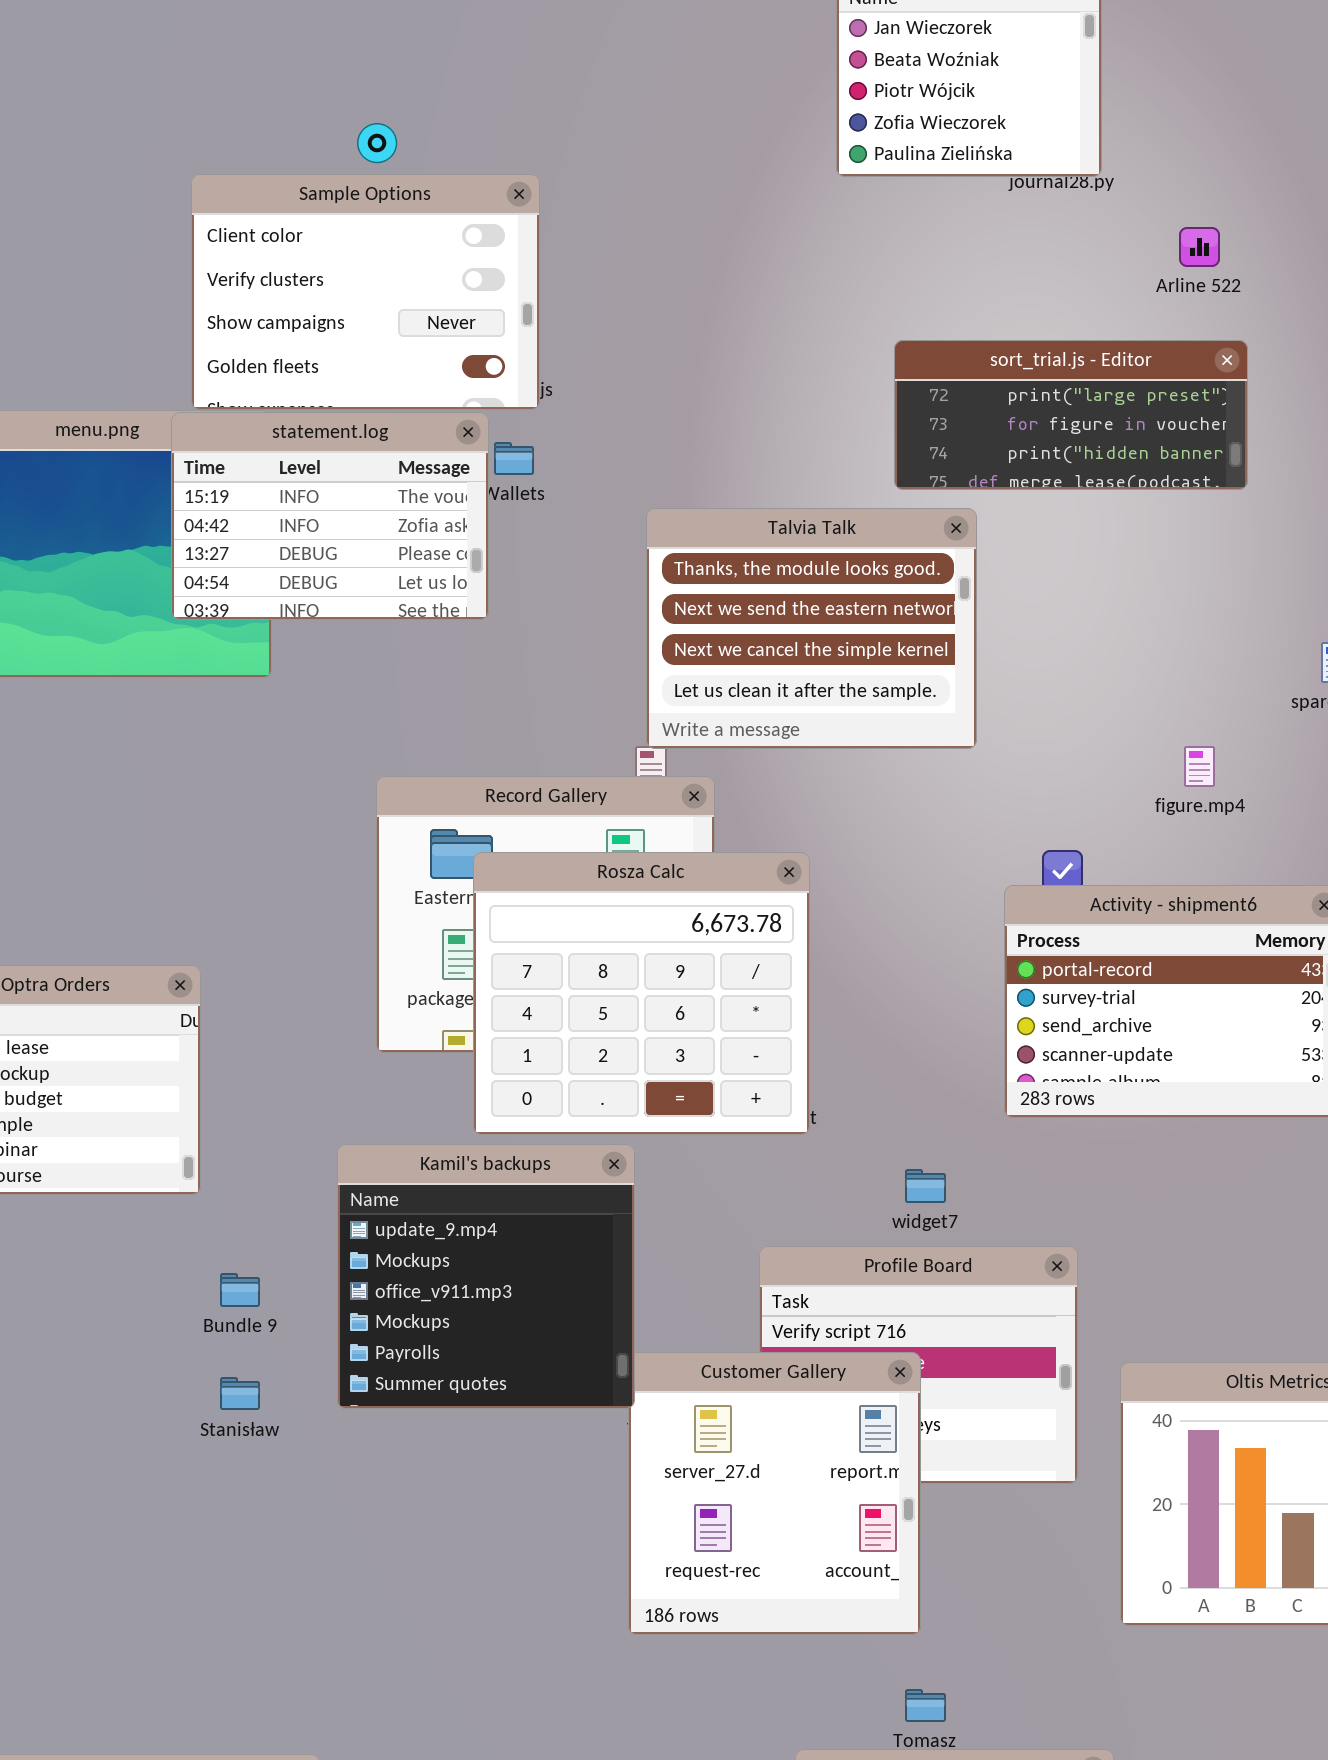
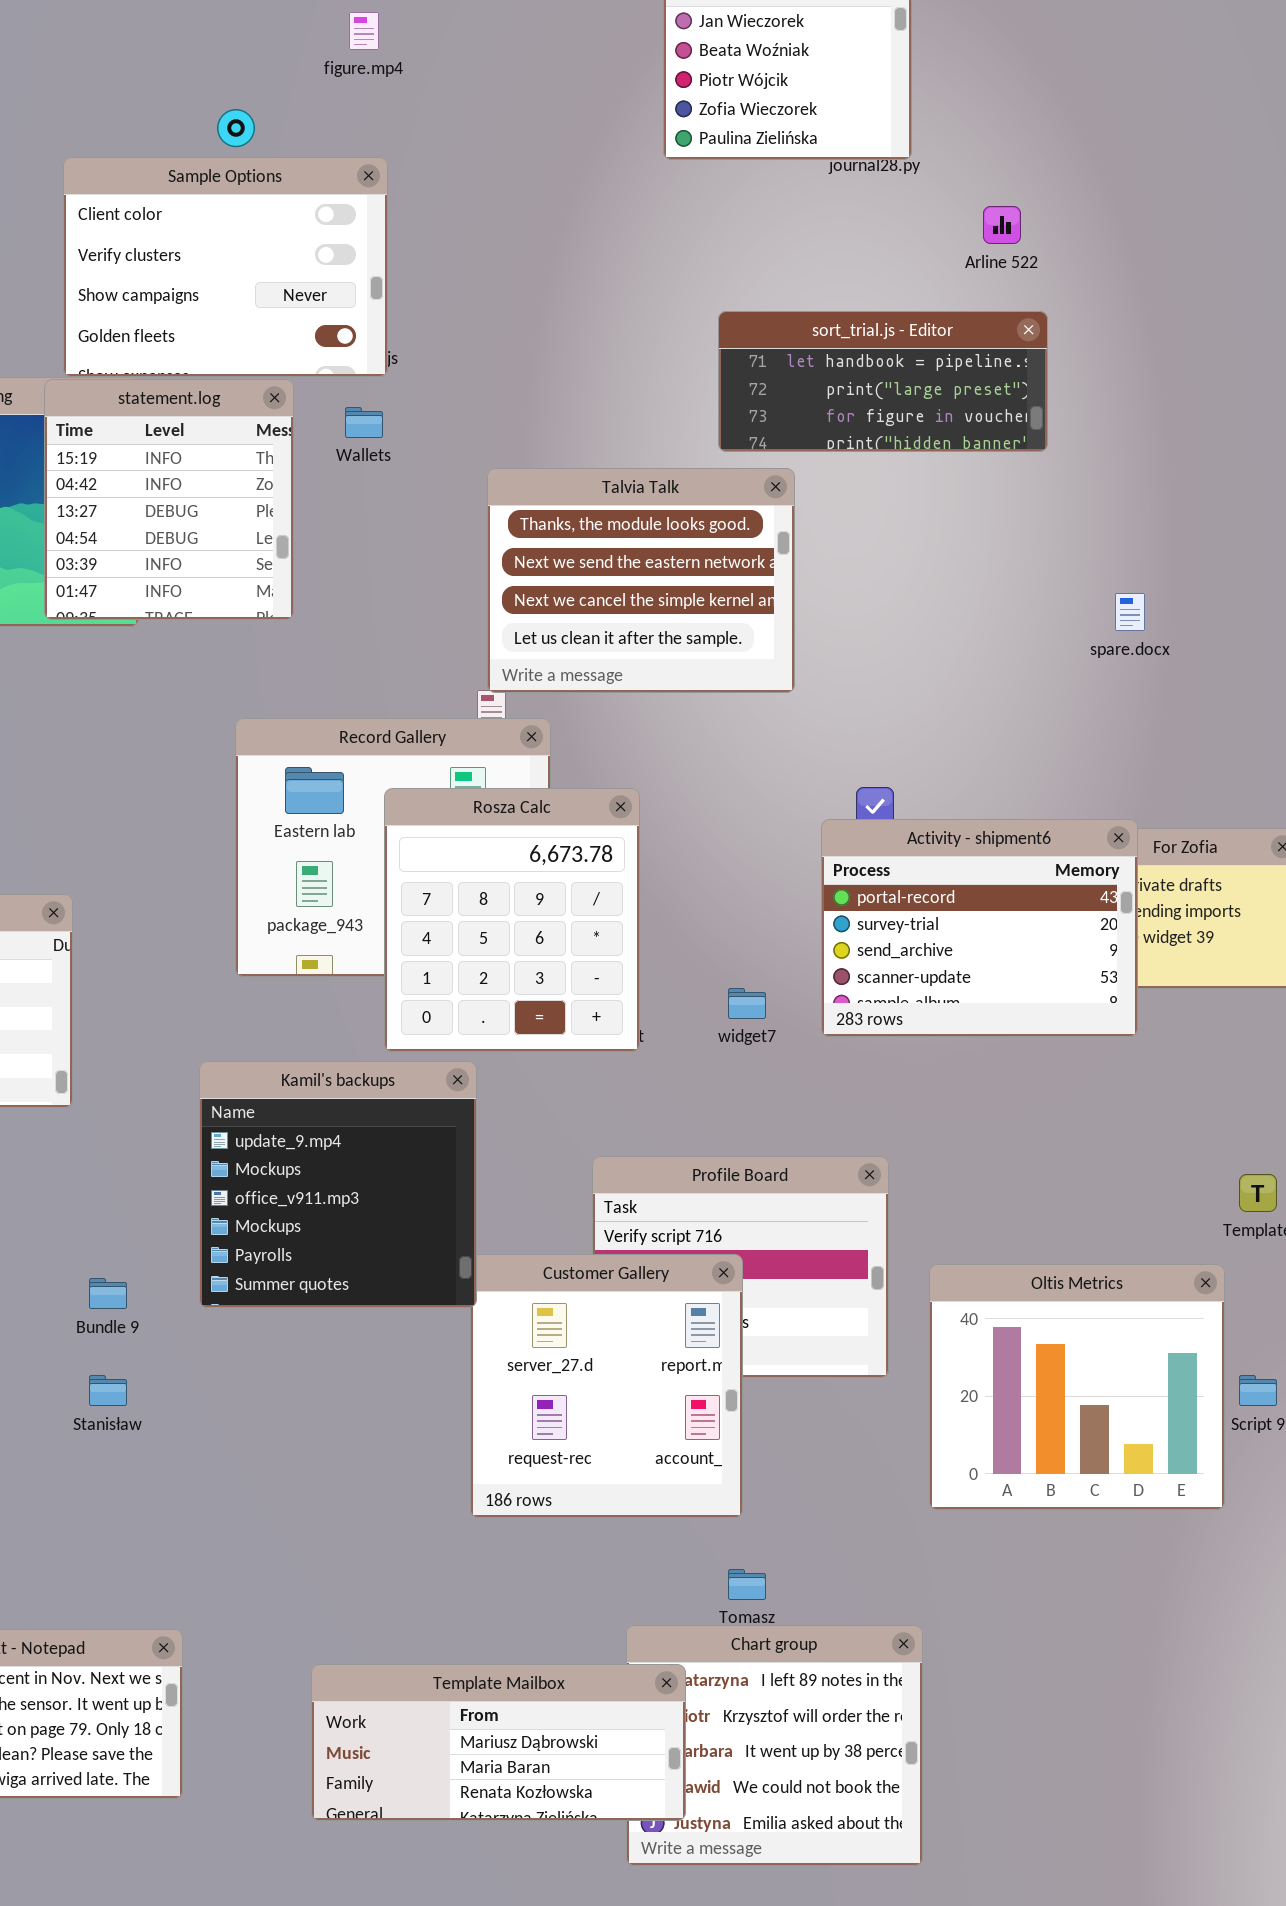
sort_trial.js - Editor: [894,340,1248,490] -> [718,311,1048,452], scrolled up 1 row
statement.log: [171,412,489,620] -> [44,379,294,620], resized
figure.mp4: [1184,746,1215,787] -> [349,12,379,50], moved
Rosza Calc: [473,852,810,1135] -> [384,788,640,1052], resized
widget7: [905,1169,946,1203] -> [728,988,766,1019], moved
Bundle 9: [220,1273,260,1307] -> [89,1278,127,1309], moved
Stanisław: [220,1377,260,1410] -> [89,1375,127,1406], moved

